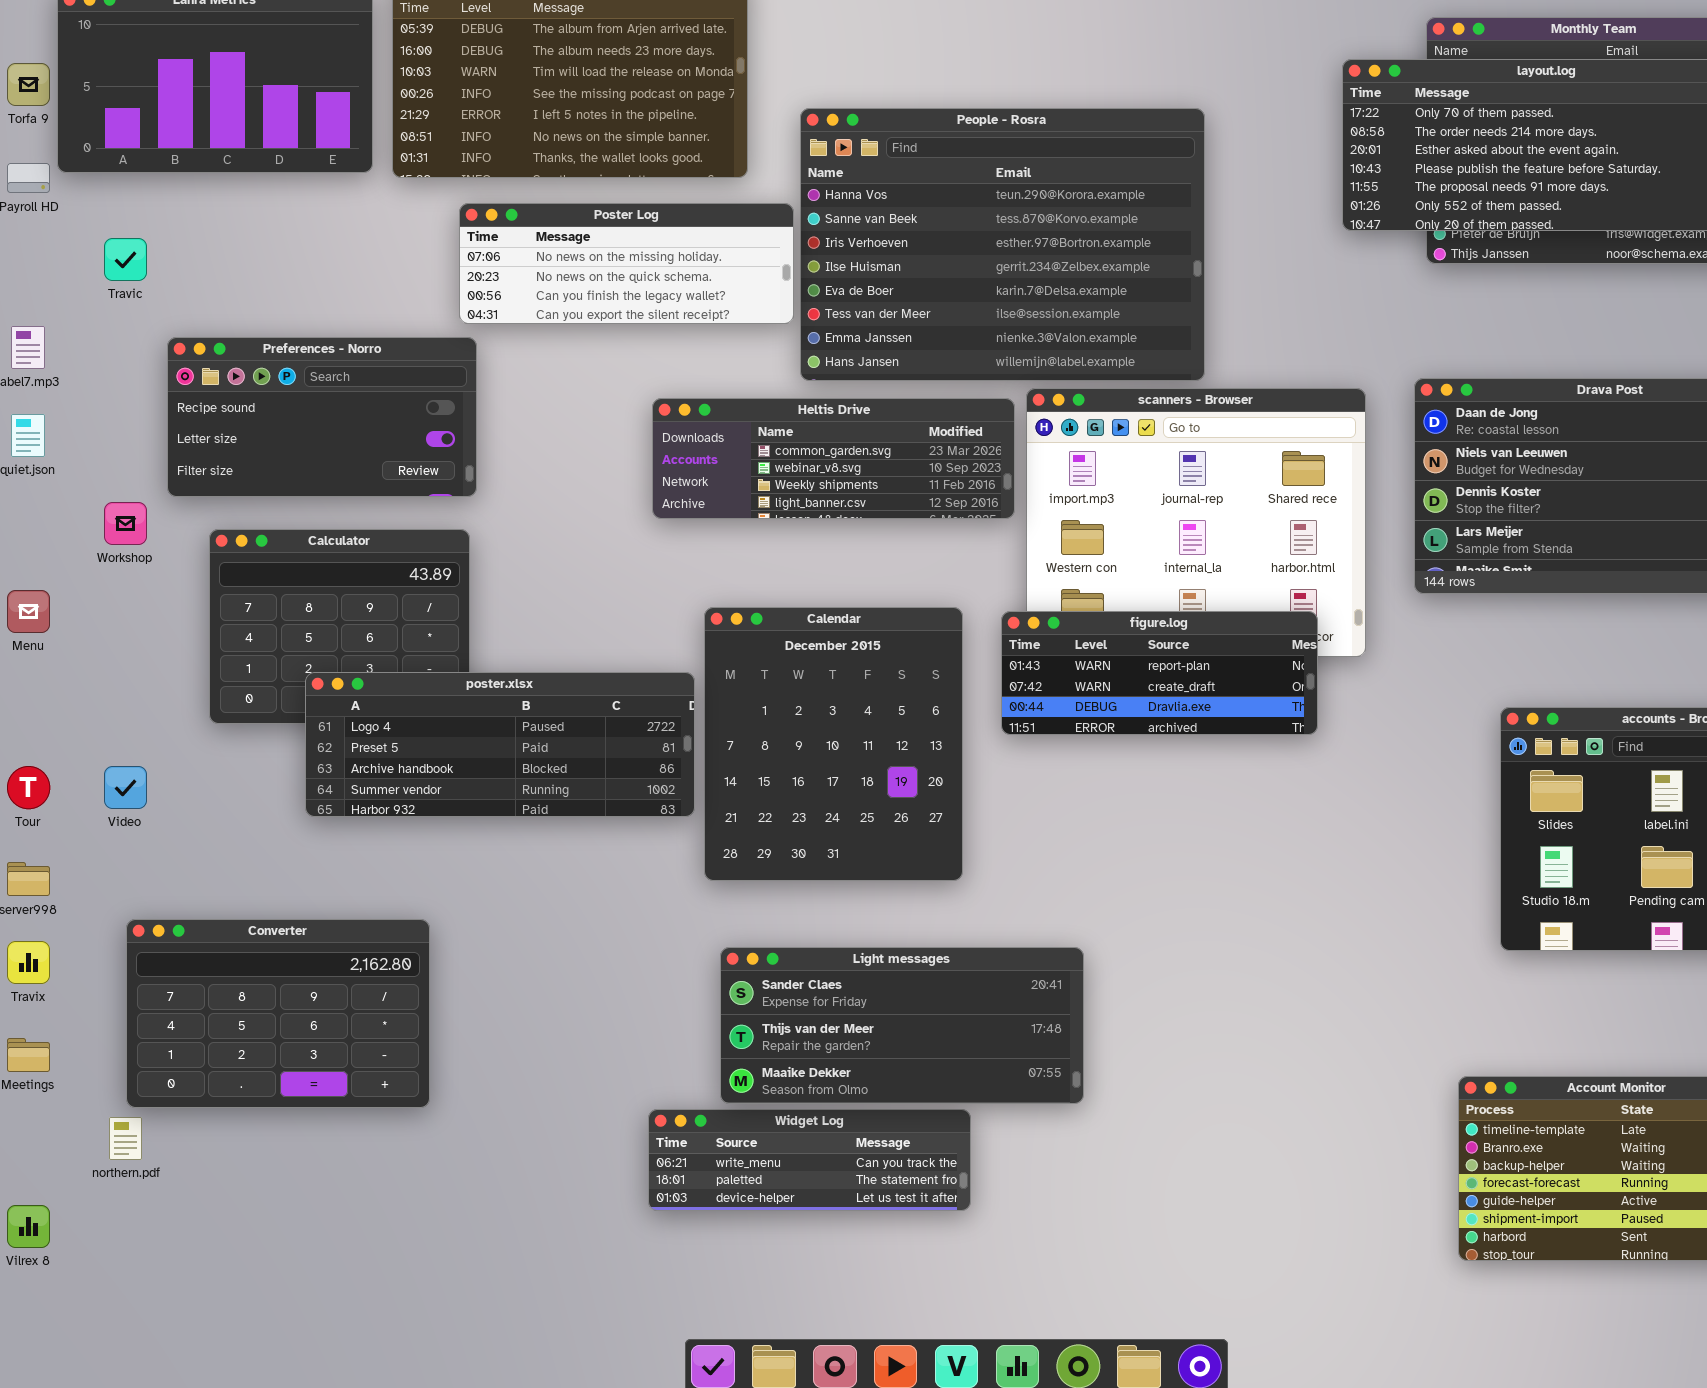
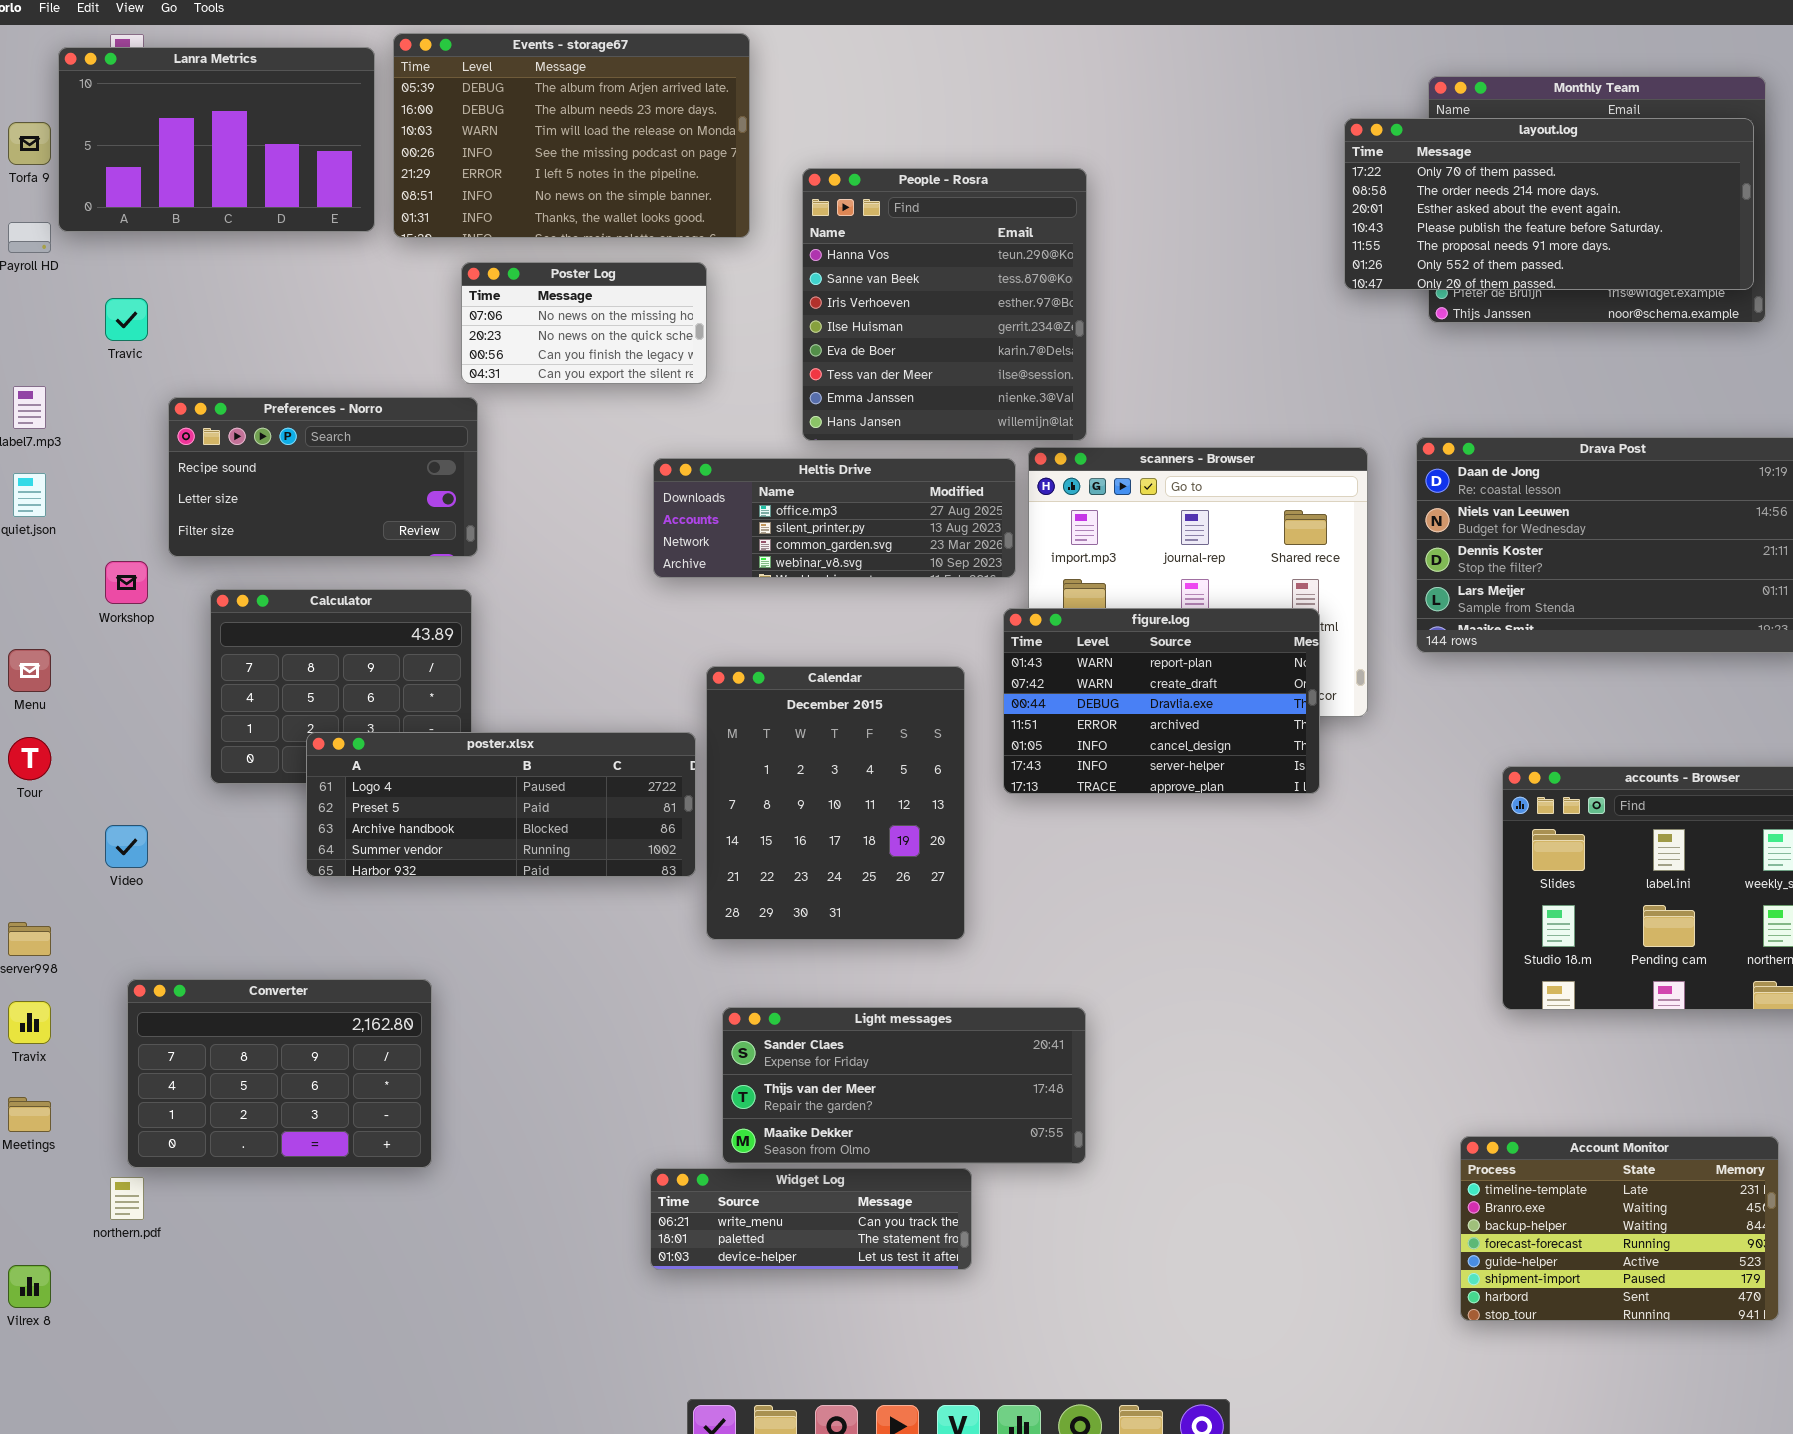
People - Rosra: [800,108,1205,381] -> [802,168,1087,441], resized
Poster Log: [459,203,794,324] -> [461,262,707,384], resized
Heltis Drive: [652,398,1015,519] -> [653,458,1016,578], scrolled up 2 rows
figure.log: [1001,611,1318,735] -> [1003,608,1320,794], resized
Tour: [7,766,50,809] -> [8,737,51,780], moved

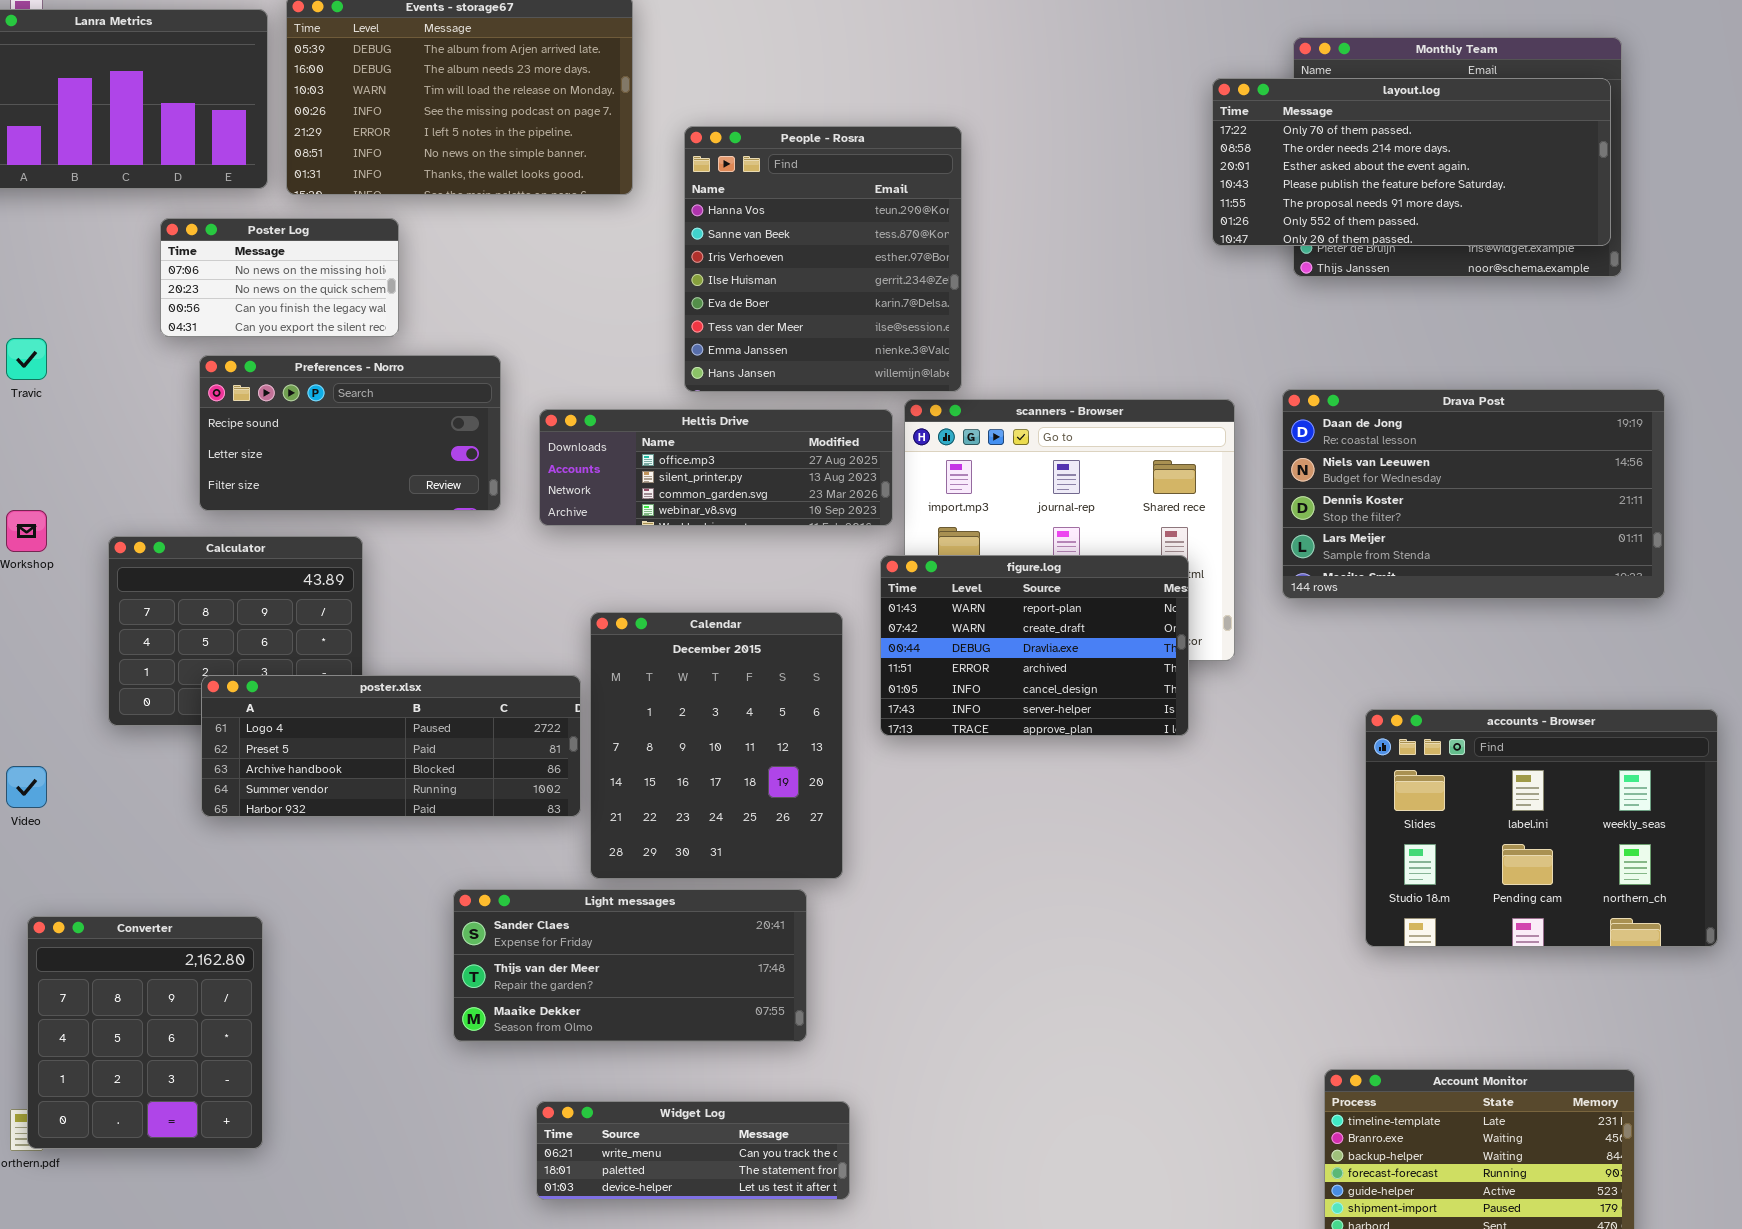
Poster Log: [461,262,707,384] -> [160,218,399,337], moved
Travic: [105,298,148,341] -> [6,338,47,380], moved
Preferences - Norro: [168,397,478,557] -> [199,355,501,511], moved
Converter: [127,979,432,1168] -> [27,916,263,1149], resized
Light messages: [722,1007,1086,1164] -> [453,889,807,1042], moved

